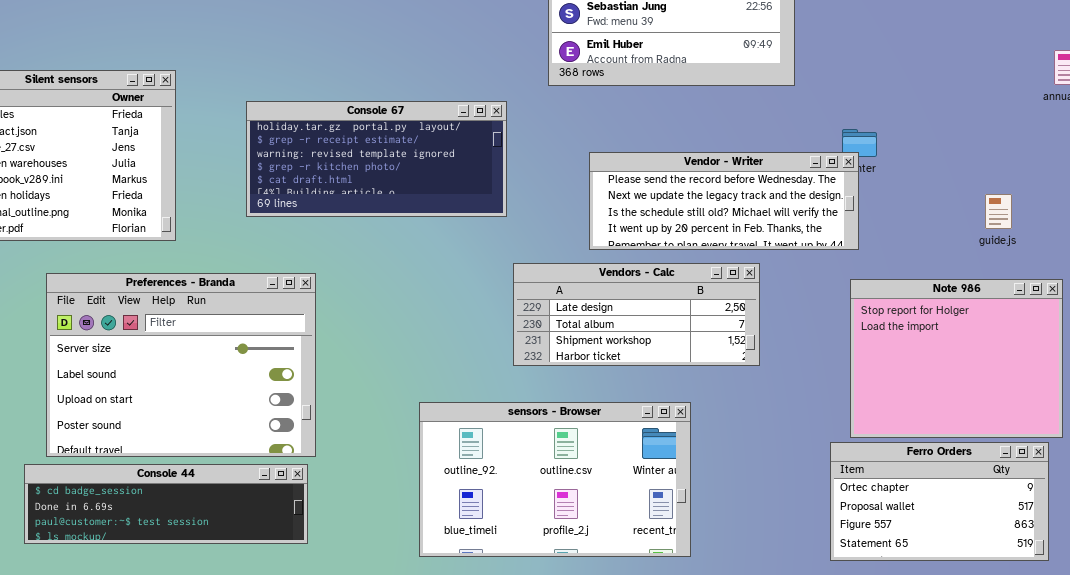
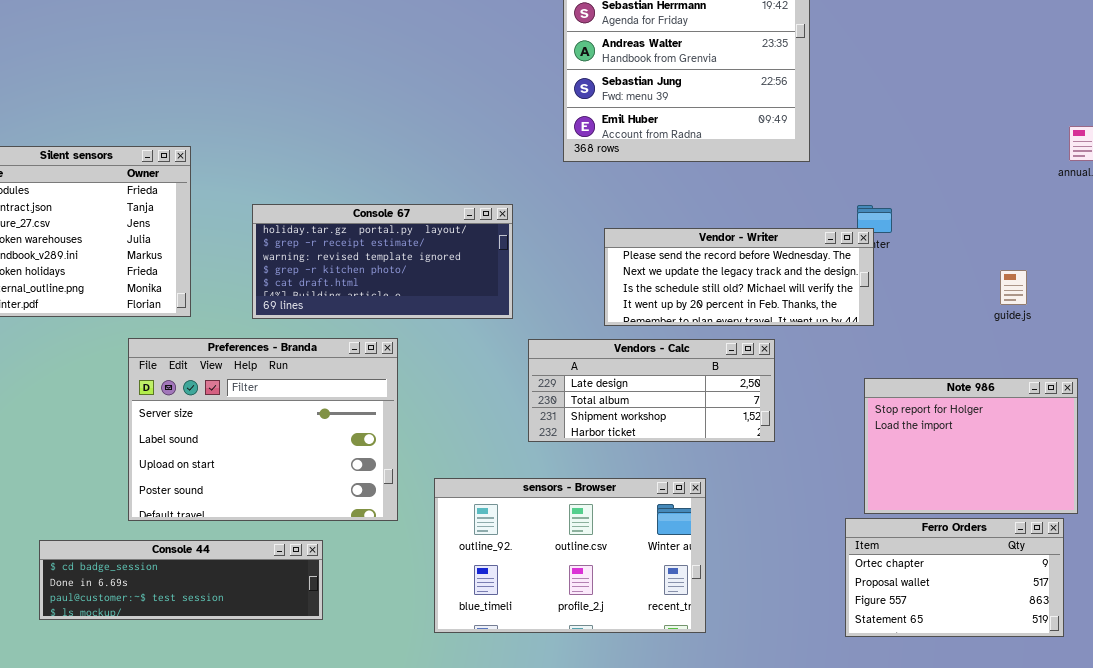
Console 67: [246,101,507,217] -> [252,204,513,319], moved
Preferences - Branda: [46,273,316,457] -> [128,338,398,521], moved
Note 986: [850,279,1063,438] -> [864,378,1078,514], resized

